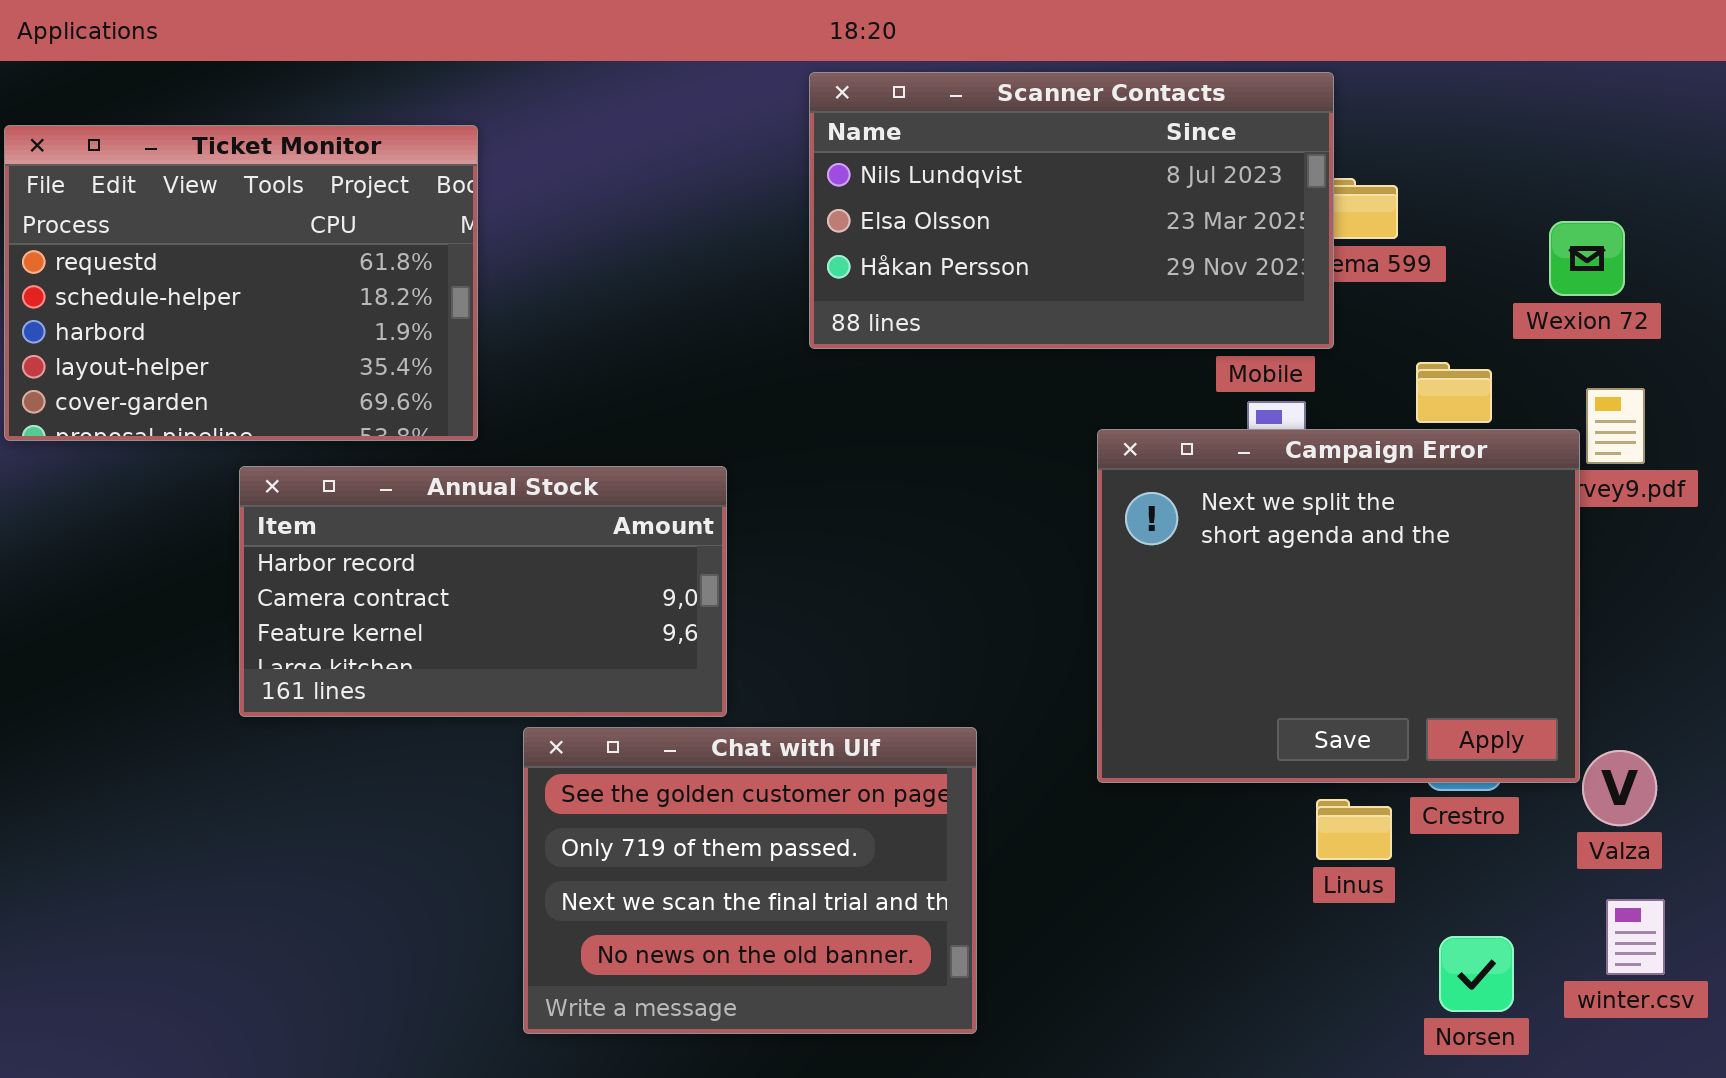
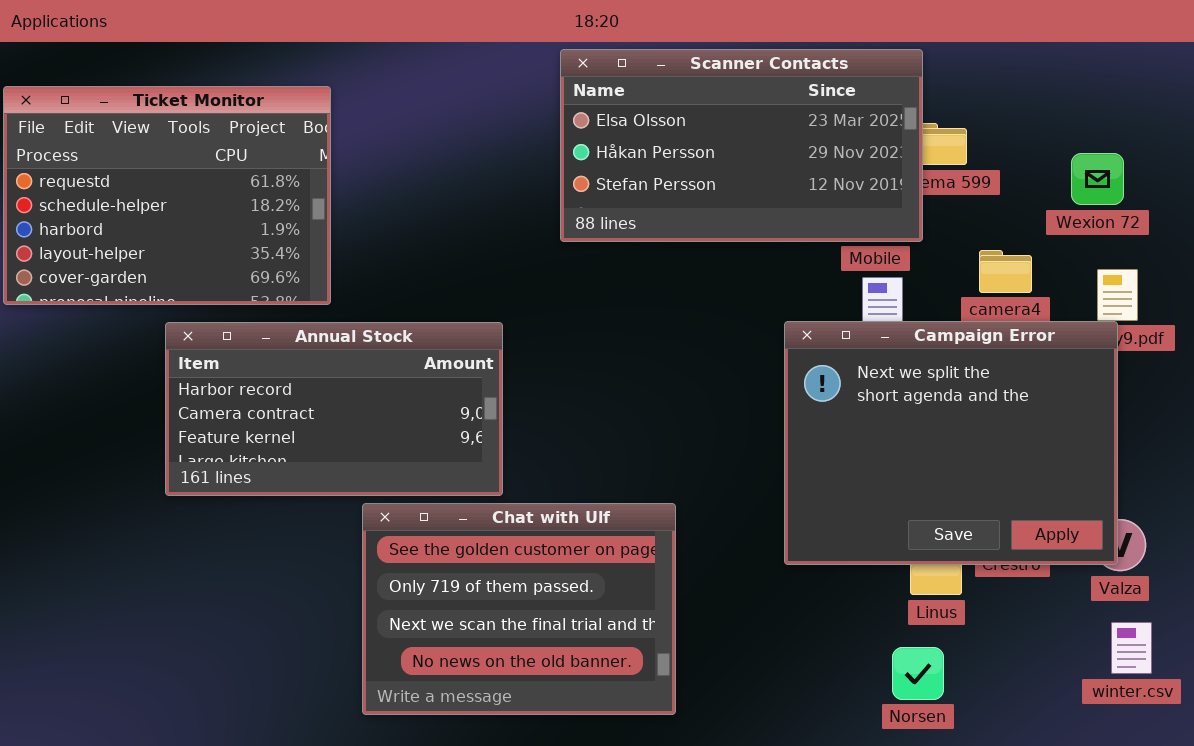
Scanner Contacts: [809,72,1334,349] -> [560,49,923,242], scrolled down 1 row
Campaign Error: [1097,429,1580,783] -> [784,321,1118,565], moved
Norsen: [1439,936,1514,1012] -> [892,647,944,700], moved

